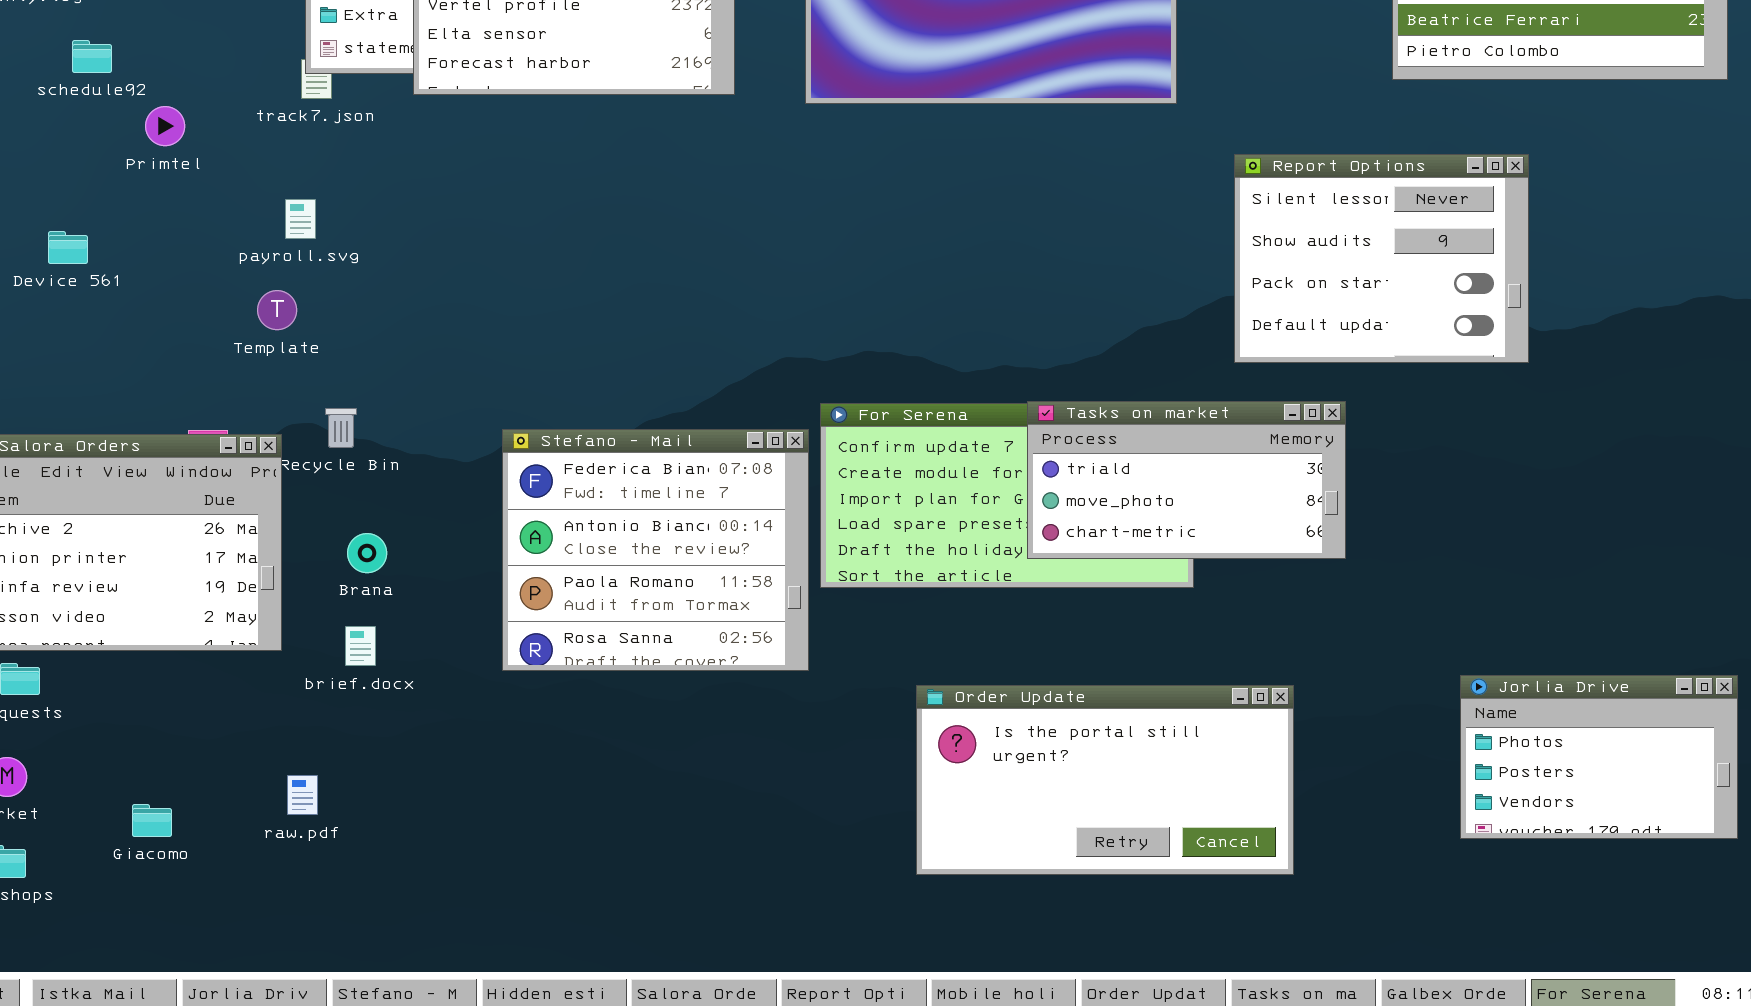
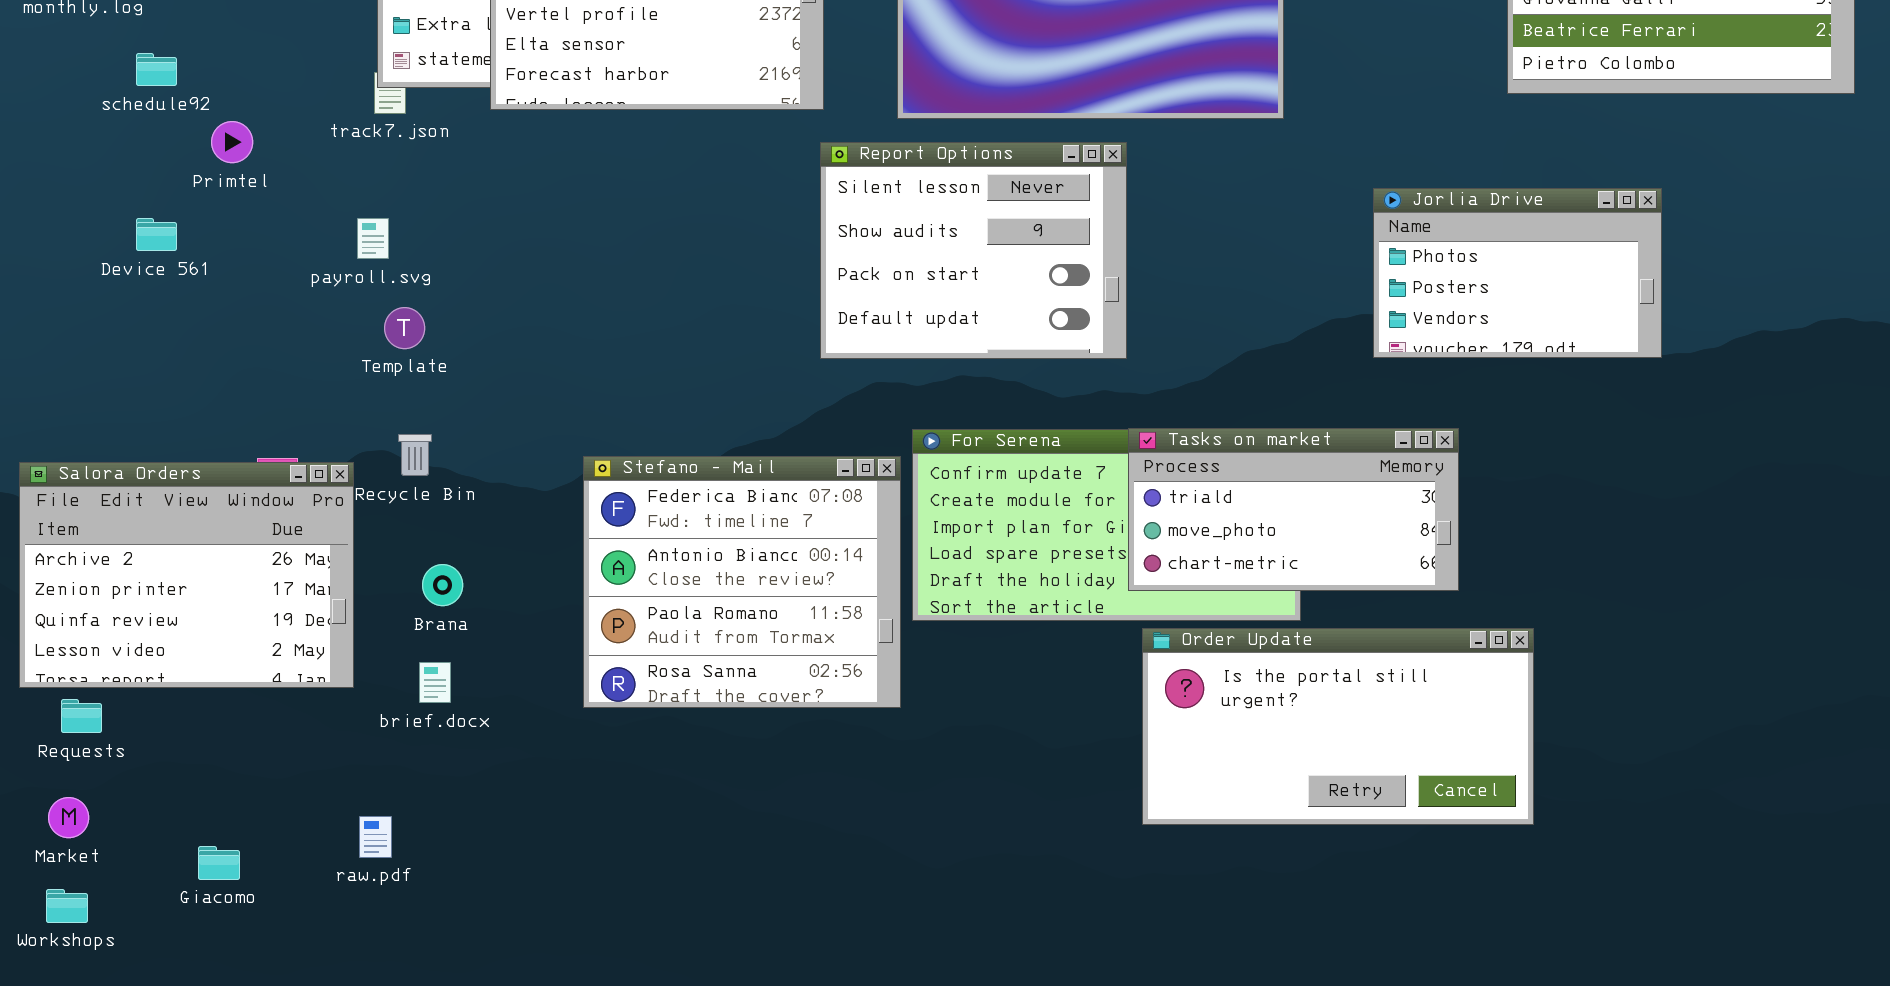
Report Options: [1234,154,1529,363] -> [820,142,1127,359], moved
Device 561: [48,231,88,264] -> [136,218,177,251], moved
Template: [257,290,297,330] -> [384,307,425,349], moved
Jorlia Drive: [1460,675,1738,839] -> [1373,188,1662,358], moved
Order Update: [916,685,1294,875] -> [1142,628,1534,825], moved

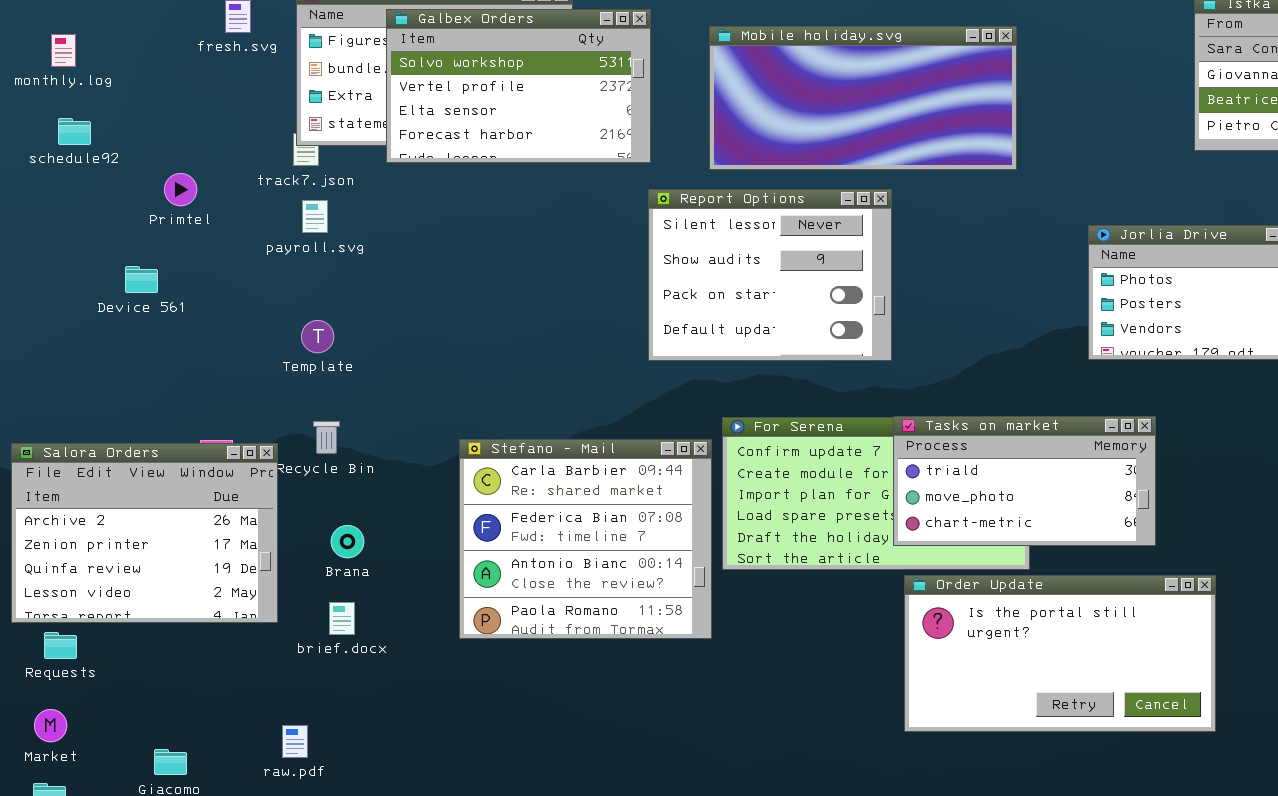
schedule92: [136,53,177,86] -> [58,118,91,145], moved
Device 561: [136,218,177,251] -> [125,266,158,293], moved
payroll.svg: [357,218,389,259] -> [302,200,328,233], moved
Stefano - Mail: [583,456,901,708] -> [459,439,712,639], scrolled up 1 row

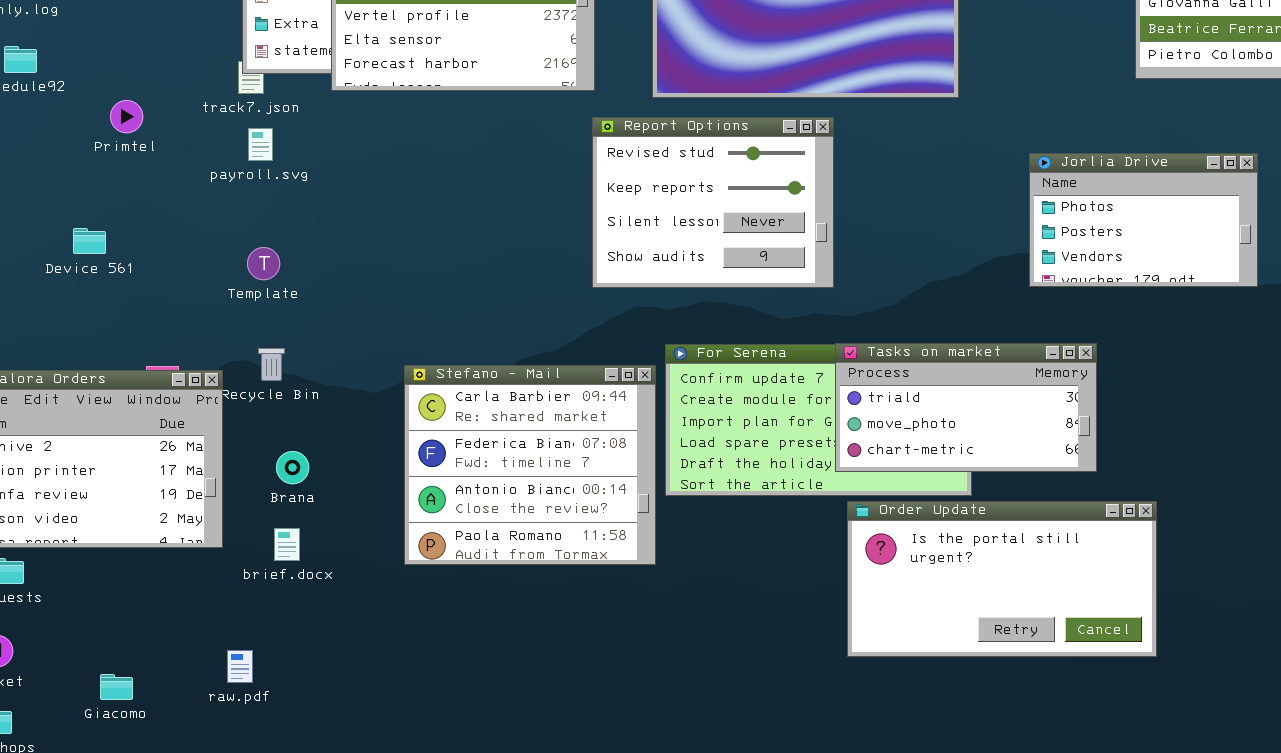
Report Options: [648,189,892,361] -> [592,117,834,288], scrolled up 2 rows
Device 561: [125,266,158,293] -> [73,228,106,254], moved

